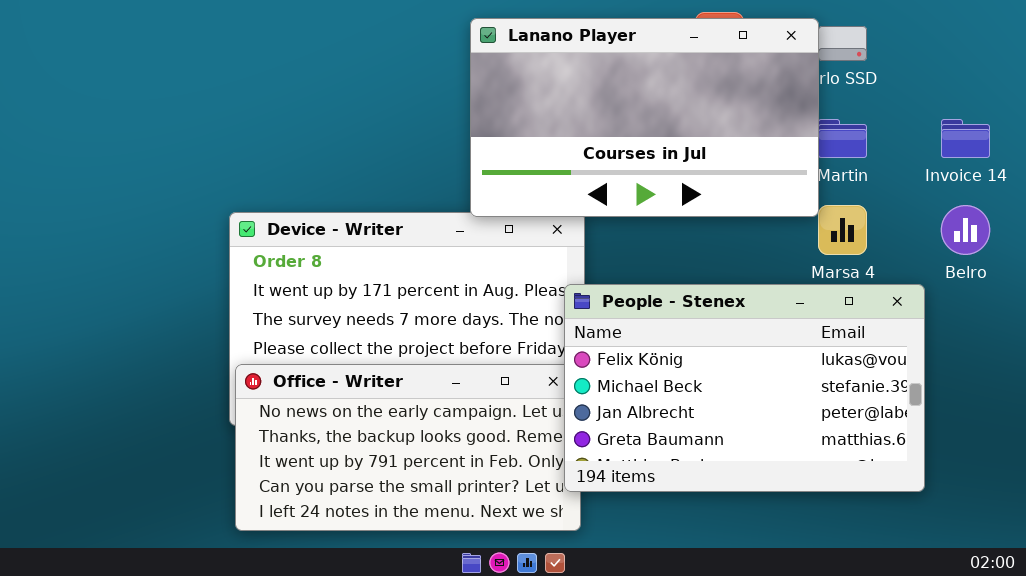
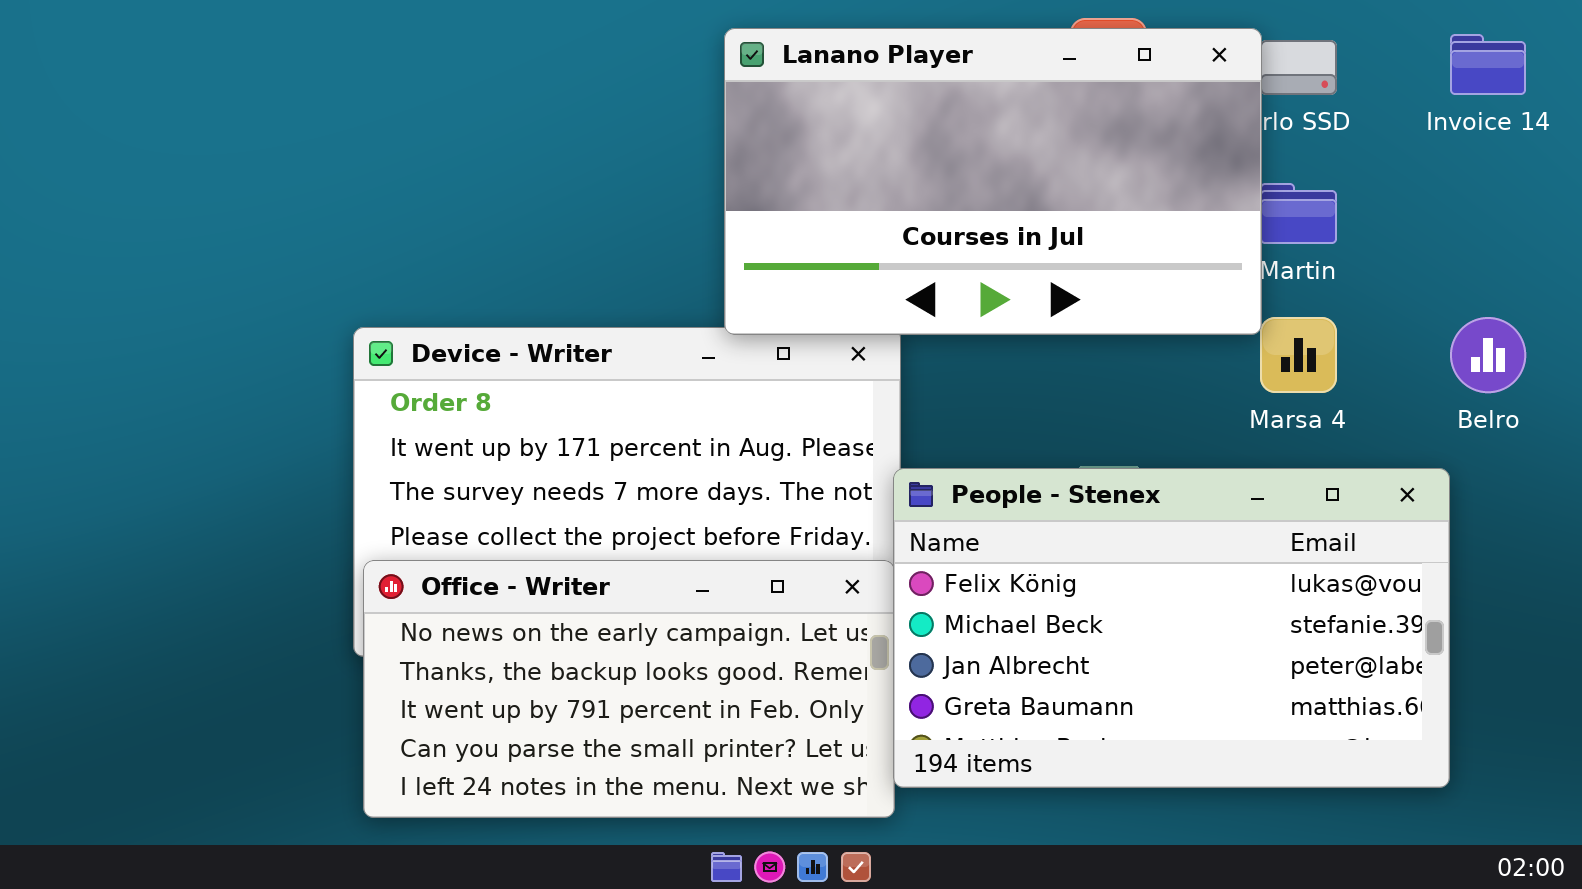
Invoice 14: [941,119,990,158] -> [1450,34,1526,95], moved
People - Stenex: [564,284,925,492] -> [893,468,1450,788], moved

